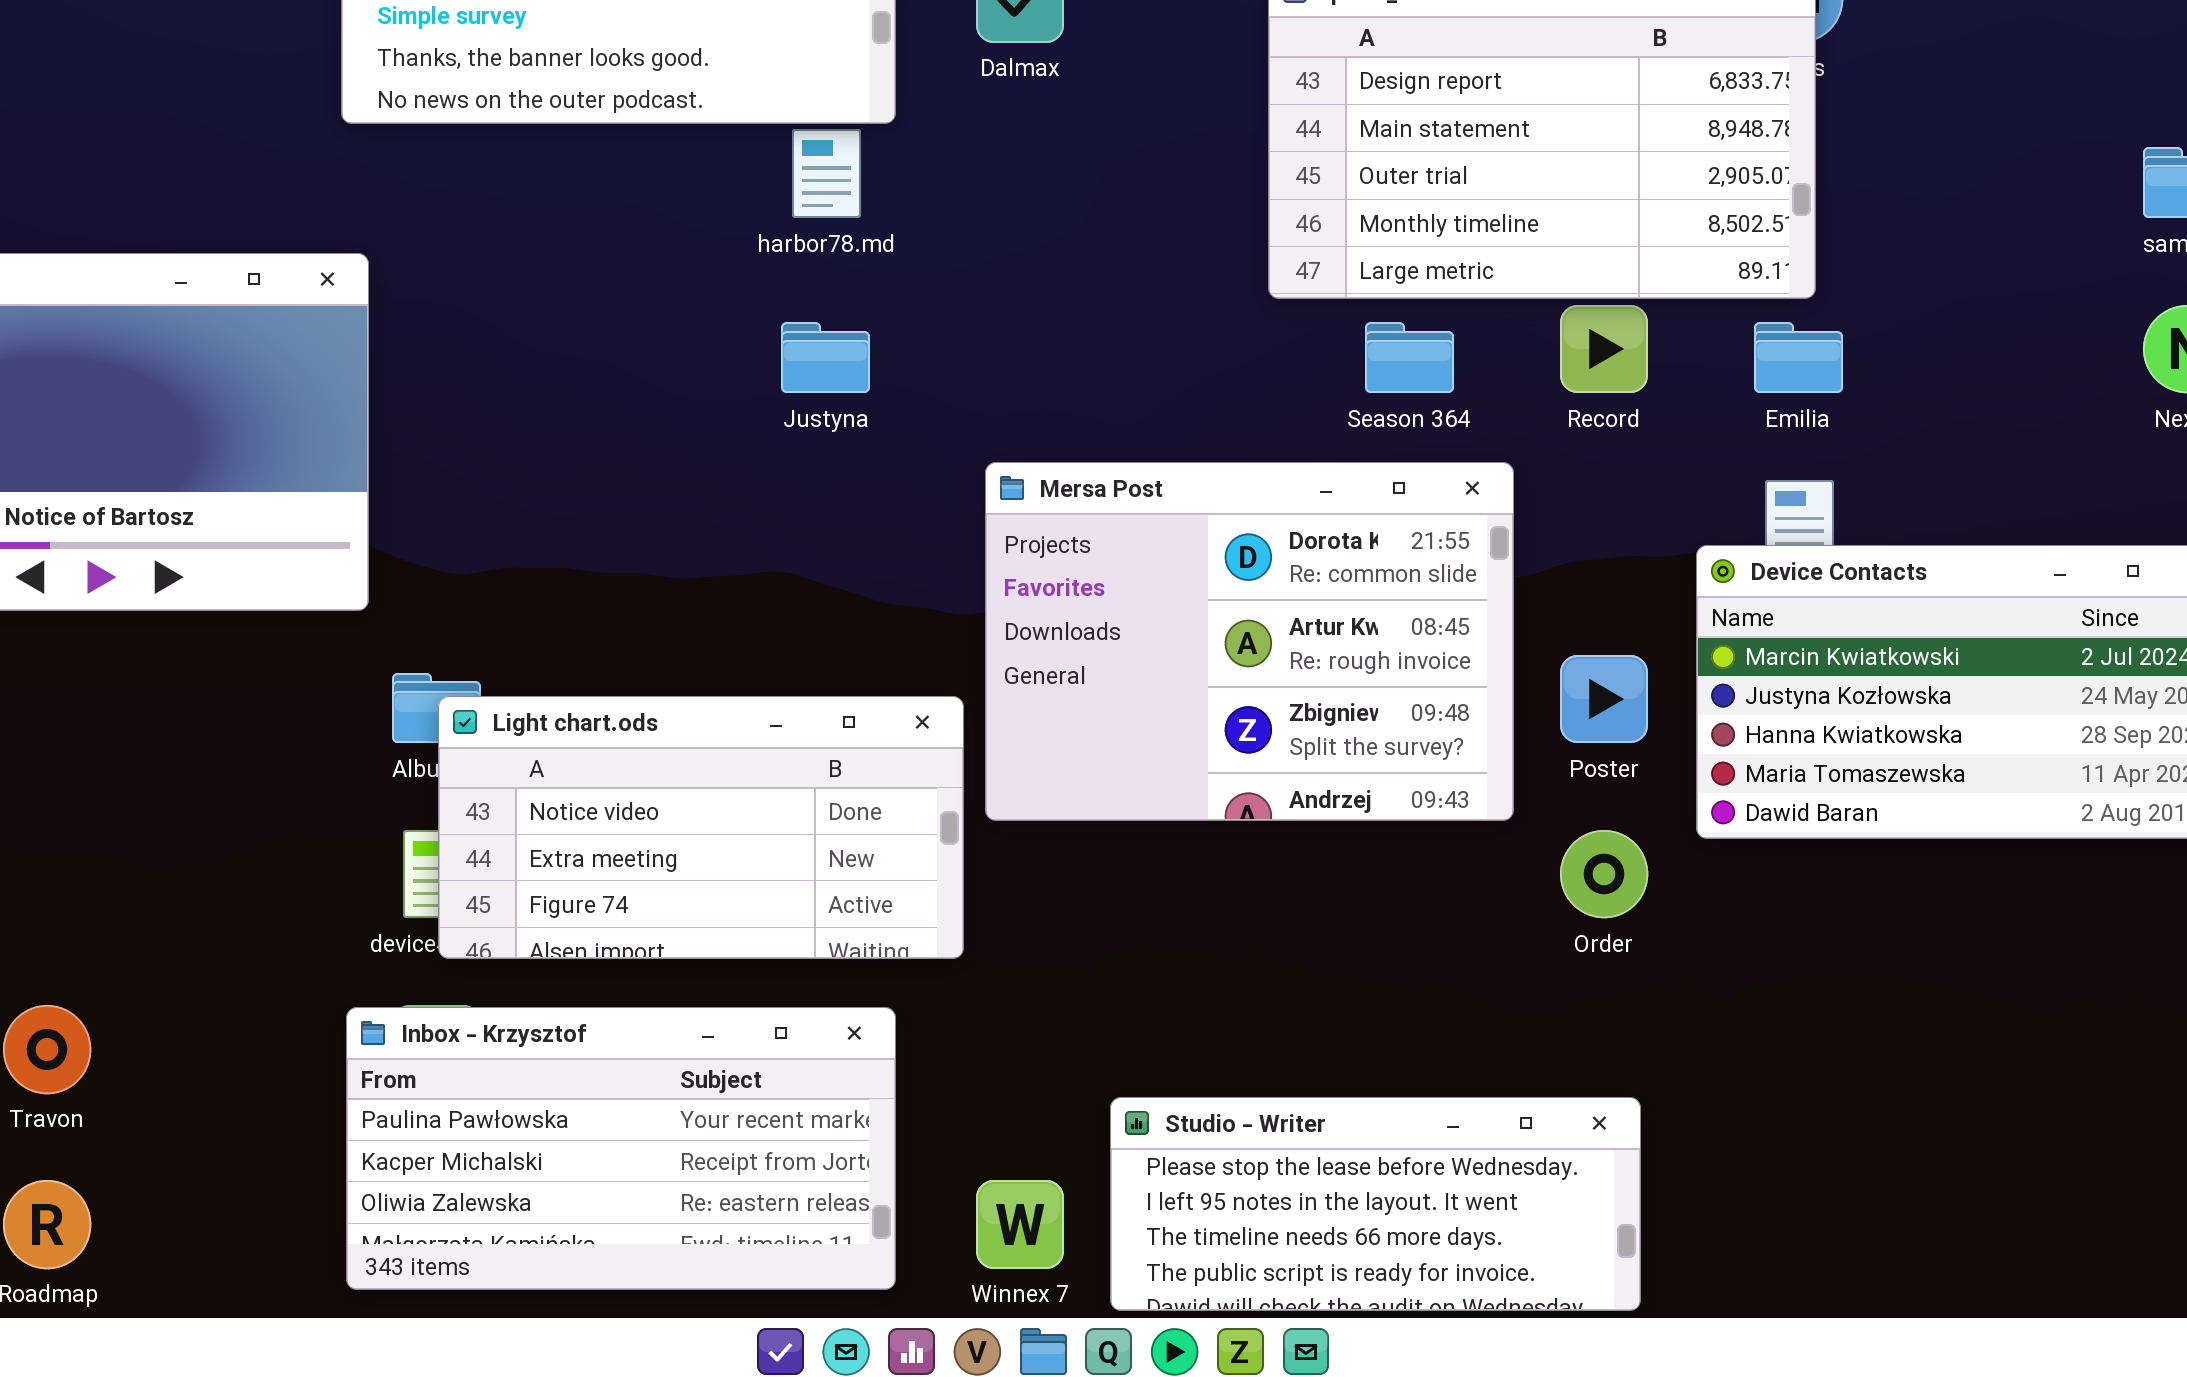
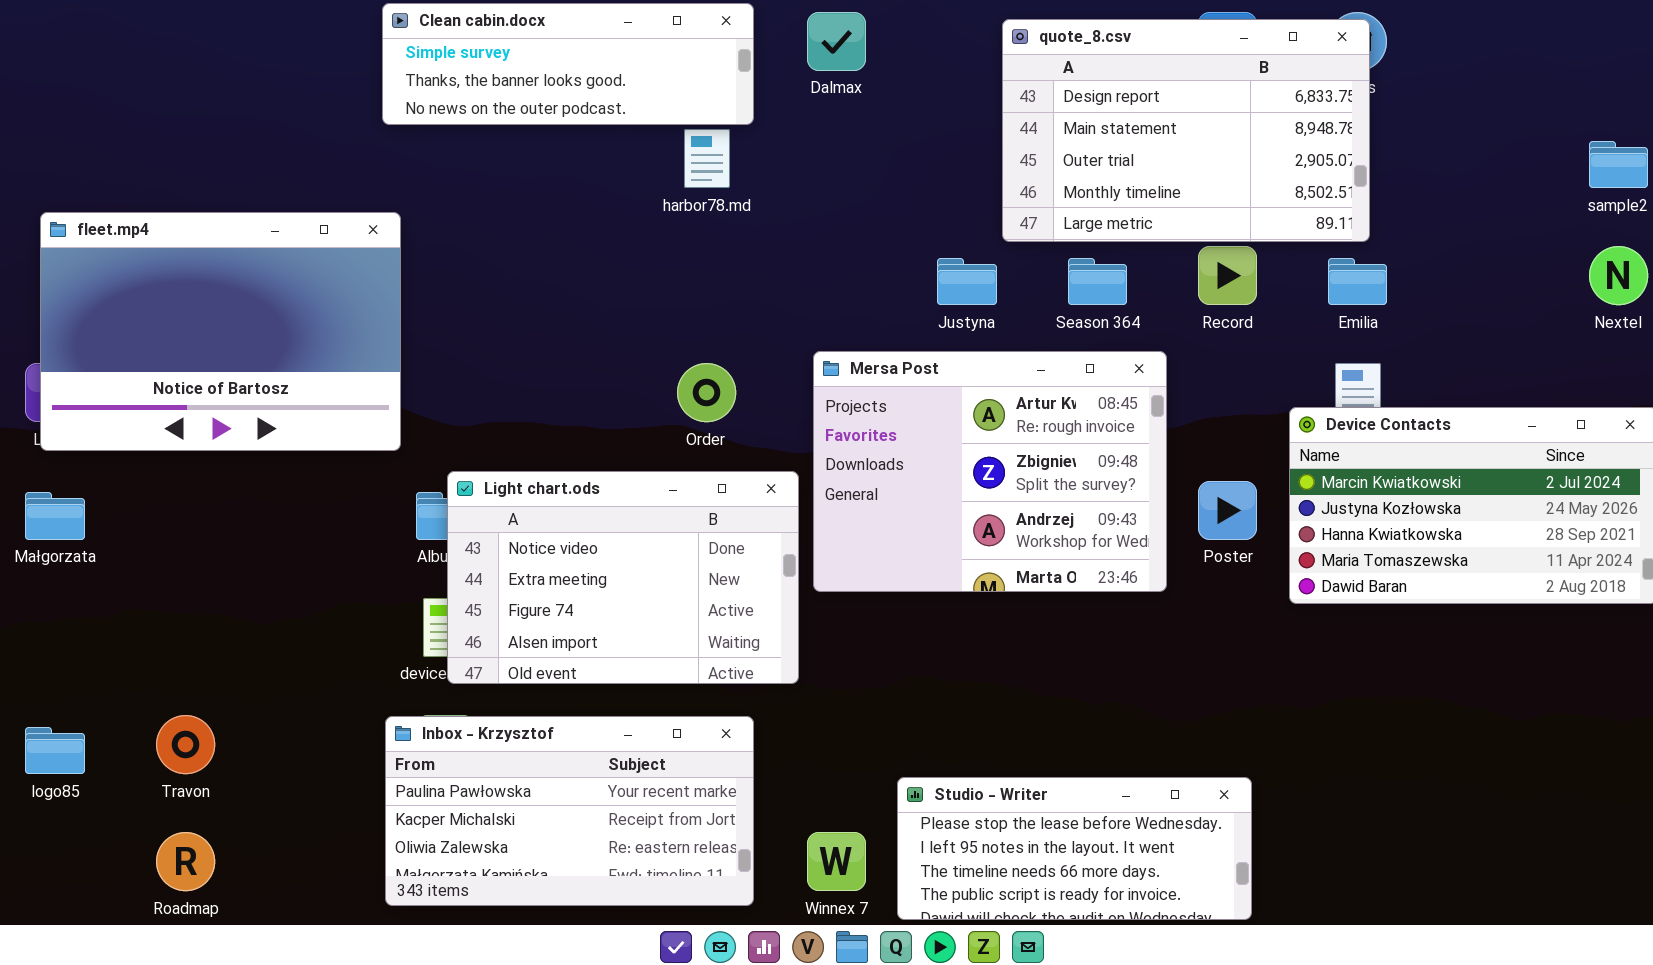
Justyna: [781,322,870,393] -> [937,258,997,305], moved
Mersa Post: [985,462,1514,821] -> [813,351,1167,592], scrolled down 1 row
Light chart.ods: [438,696,964,959] -> [447,471,799,684], resized
Order: [1560,830,1648,918] -> [677,363,736,422], moved

